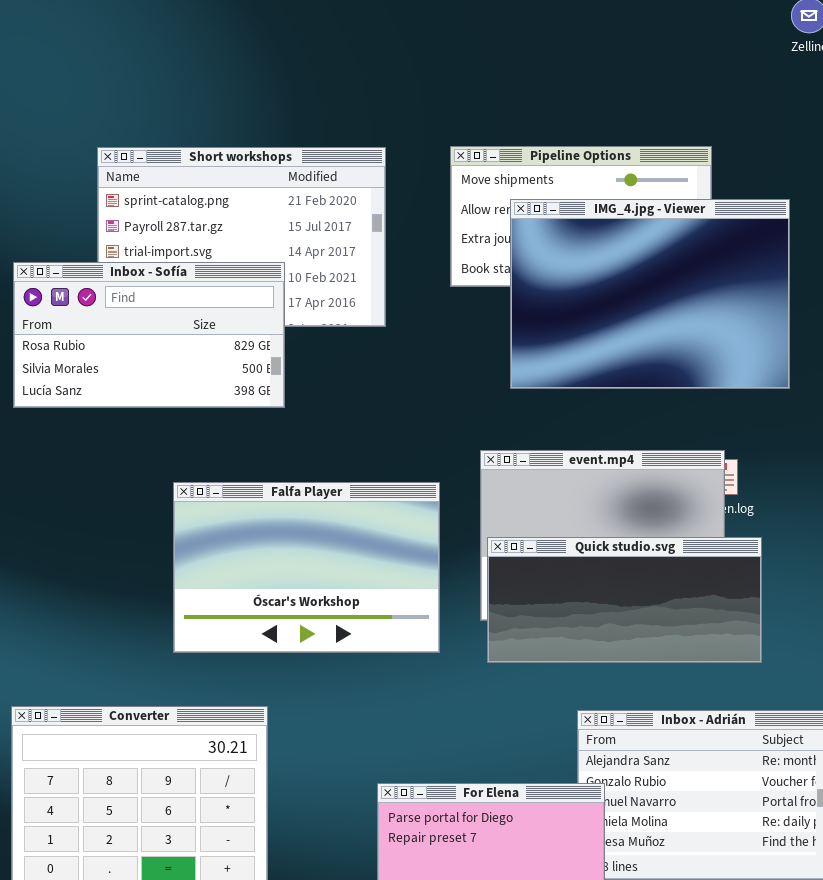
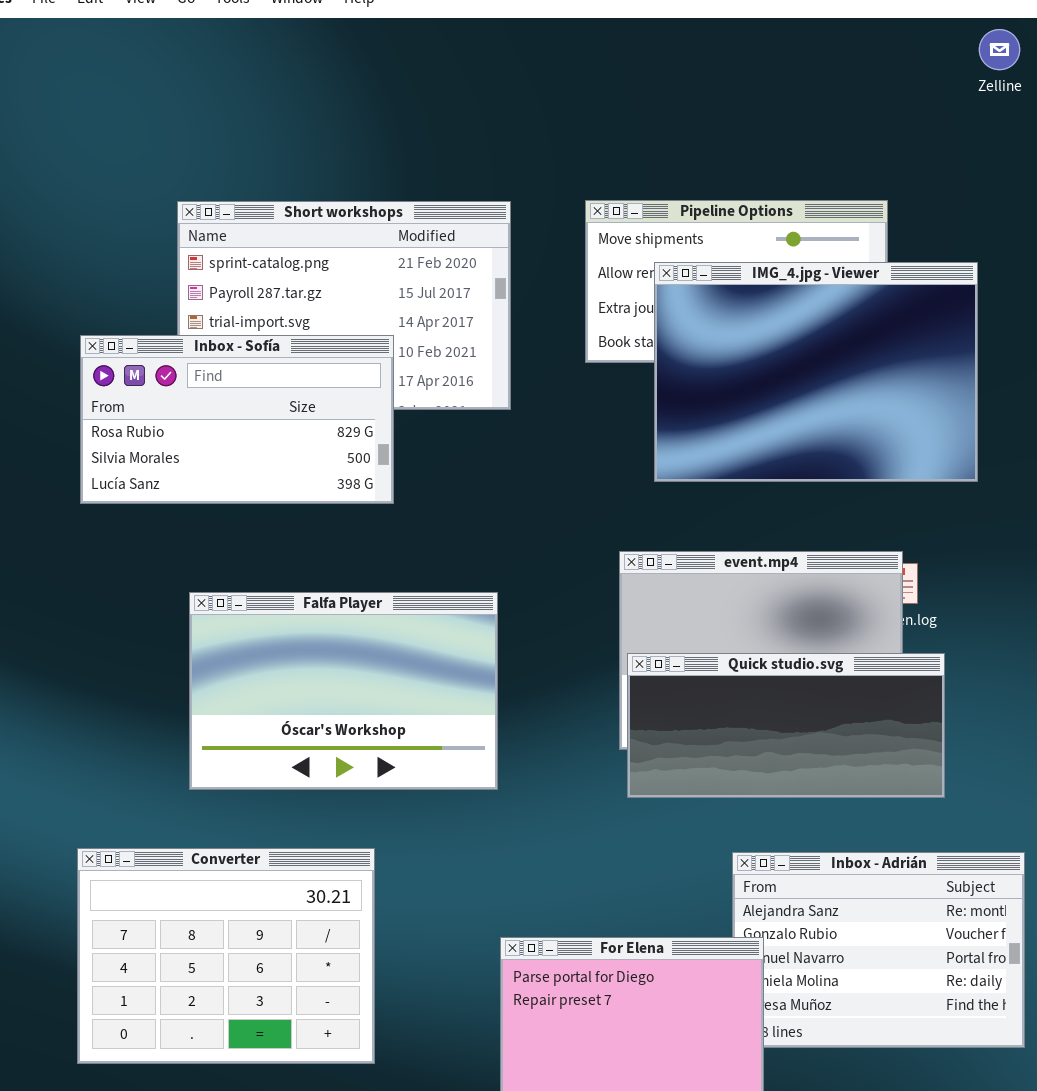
Falfa Player: [173,482,440,653] -> [189,592,498,790], moved

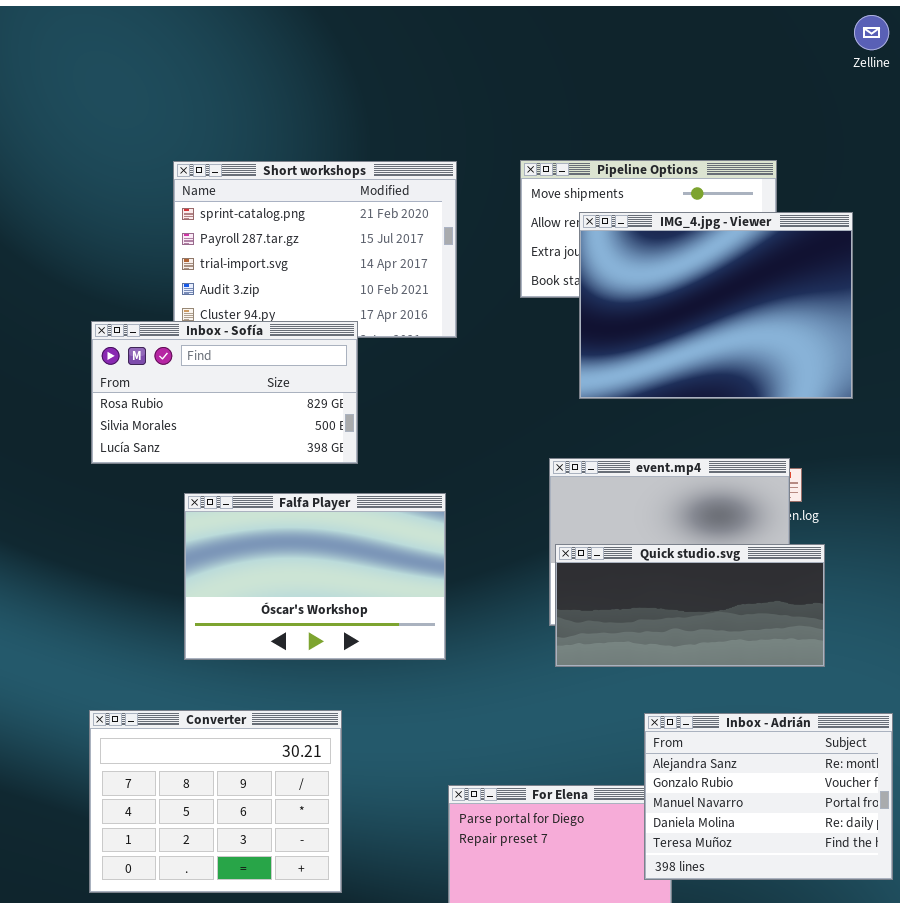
Inbox - Sofía: [80,335,394,504] -> [91,321,358,464], moved
Inbox - Adrián: [732,852,1025,1048] -> [644,713,893,880], raised

